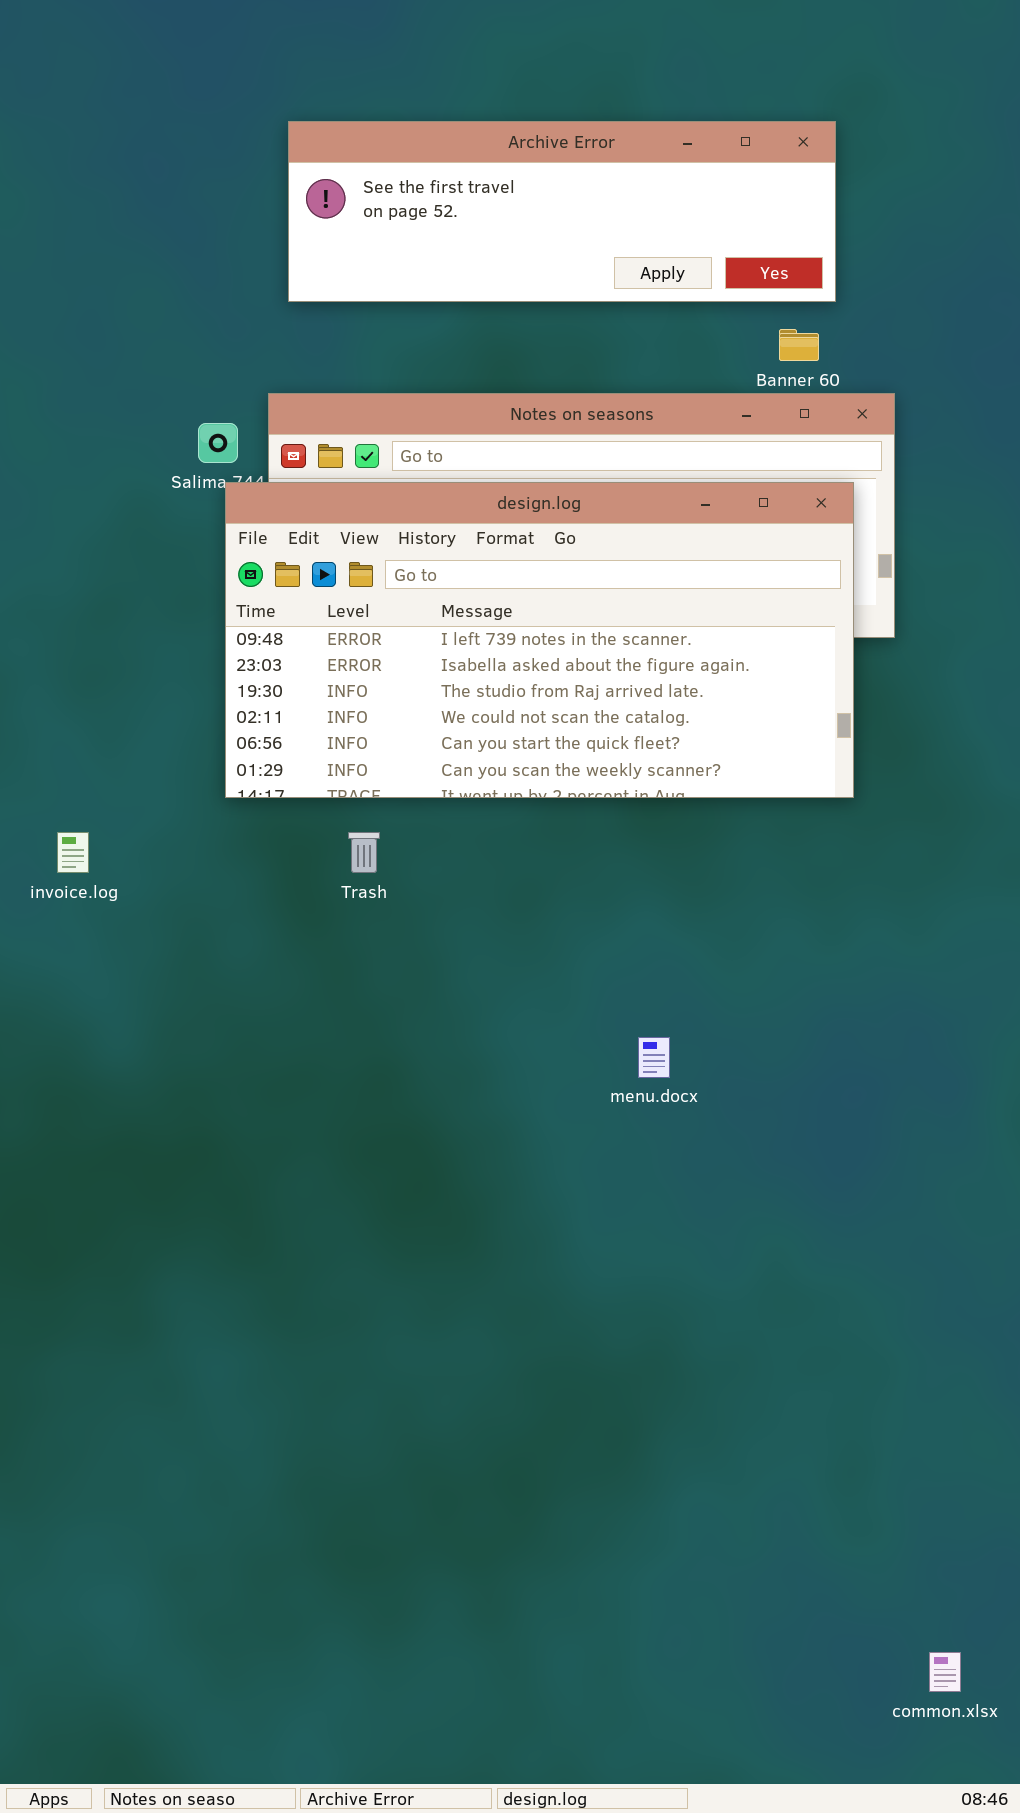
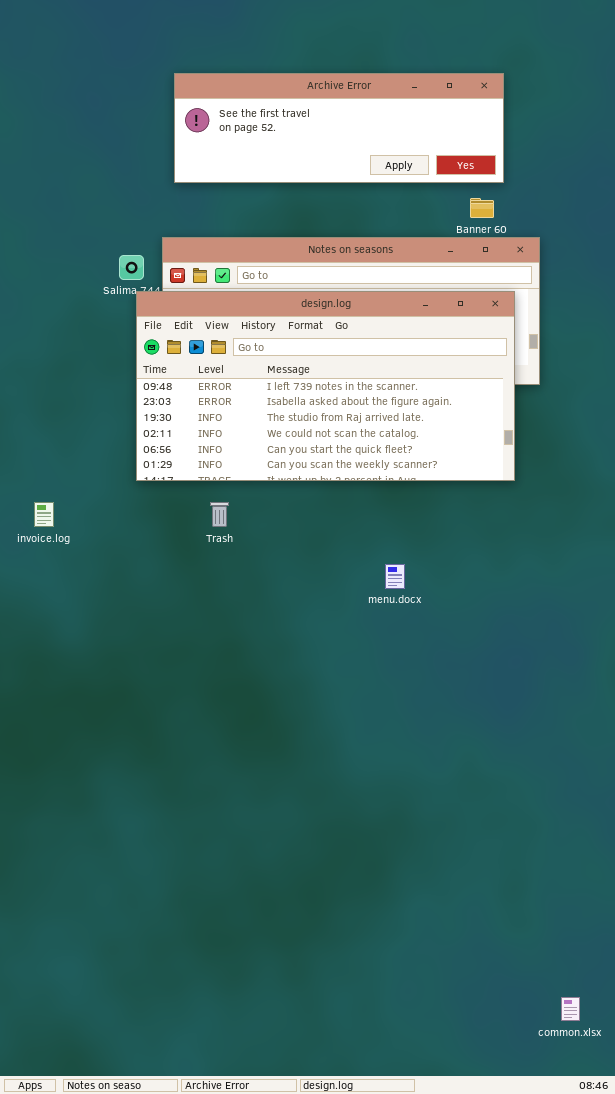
menu.docx: [638,1037,670,1078] -> [385,564,405,589], moved

